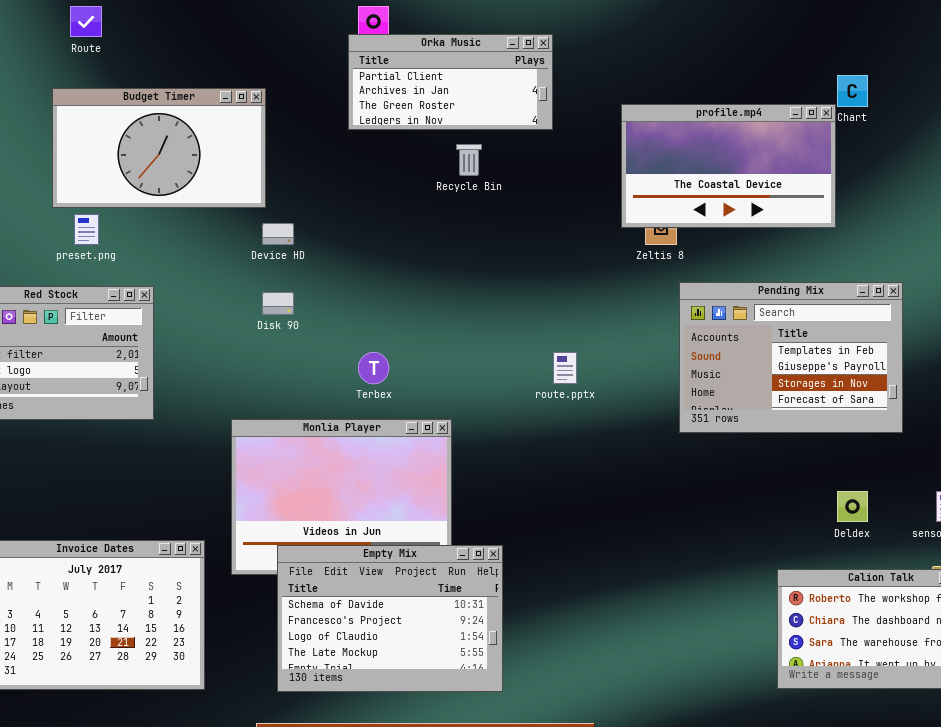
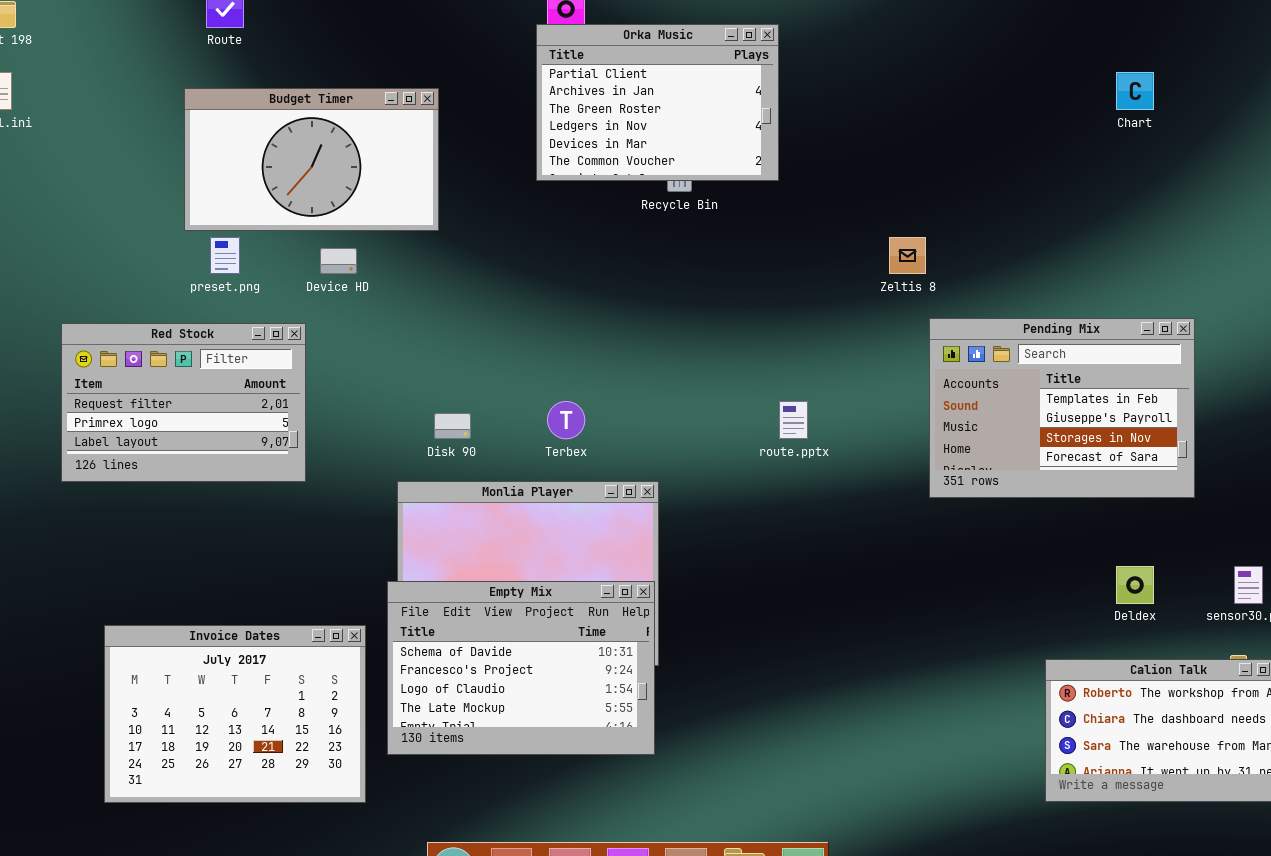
Orka Music: [348,34,553,130] -> [536,24,779,181], resized
profile.mp4: [621,104,836,228] -> none, closed
Device HD: [262,223,294,245] -> [320,248,357,274], moved
Disk 90: [262,292,294,315] -> [434,413,471,439], moved
Empty Mix: [277,545,503,692] -> [387,581,655,755], moved

